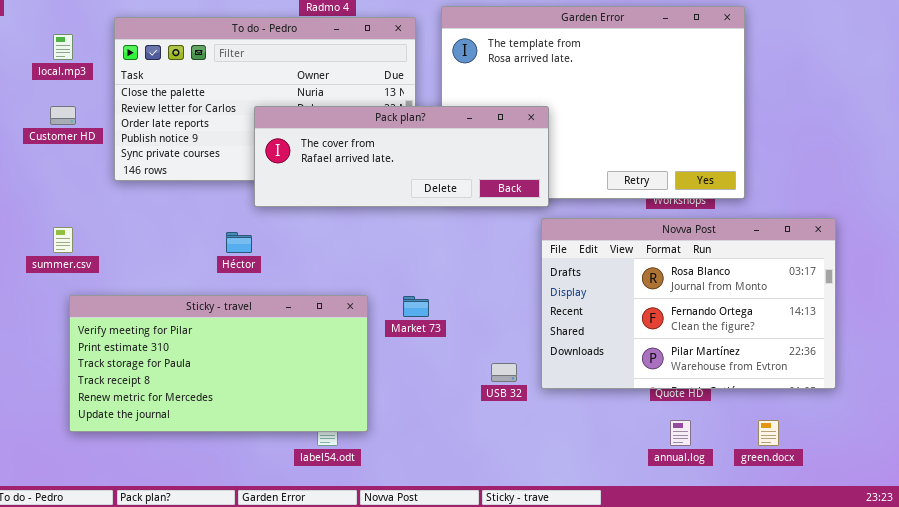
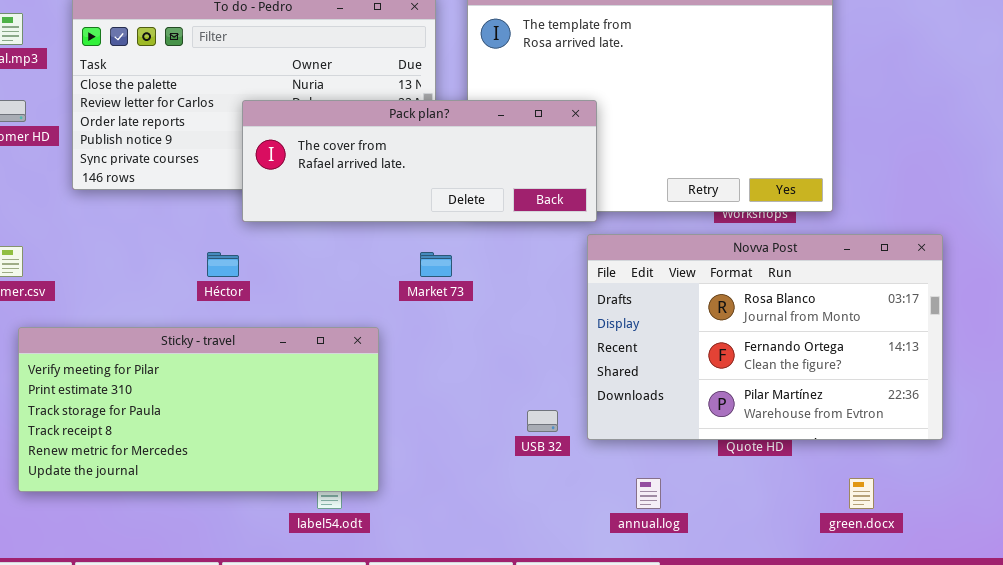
Market 73: [403,296,429,317] -> [420,252,452,277], moved
annual.log: [670,420,691,446] -> [636,478,661,509], moved

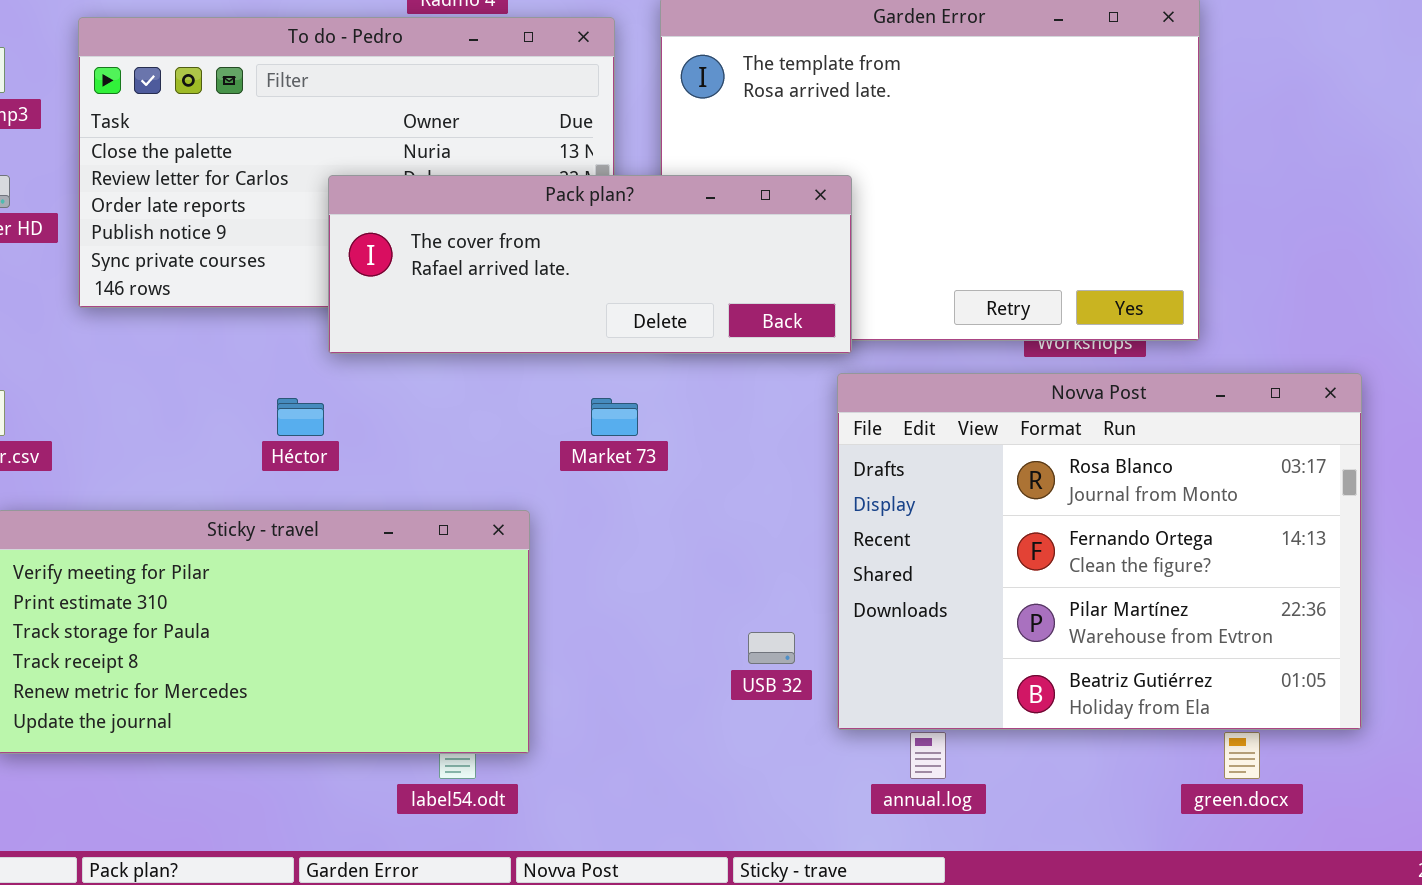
Novva Post: [587,234,943,440] -> [837,373,1362,730], resized

